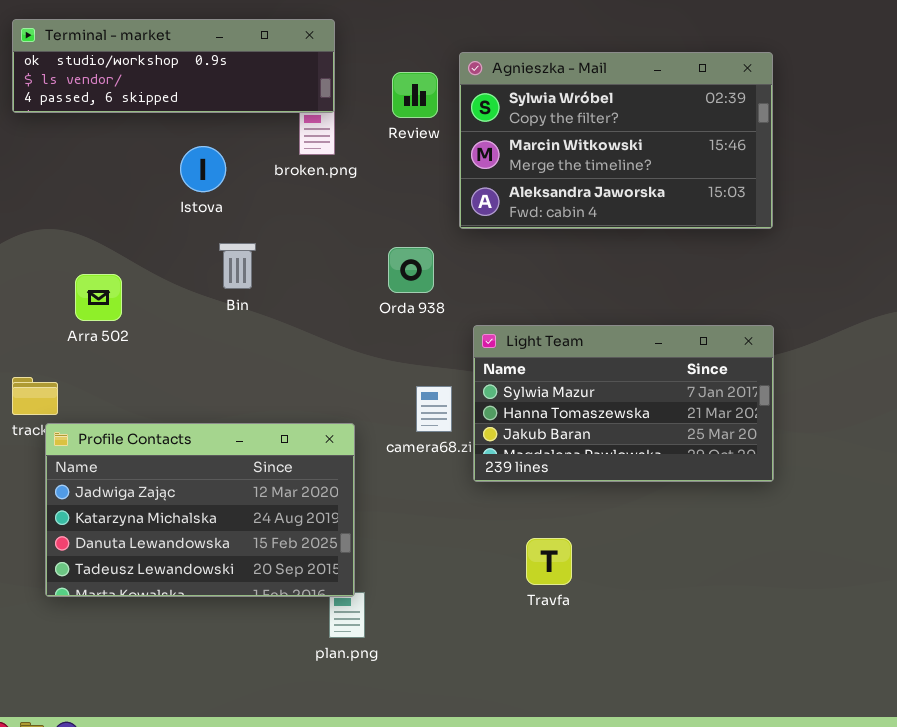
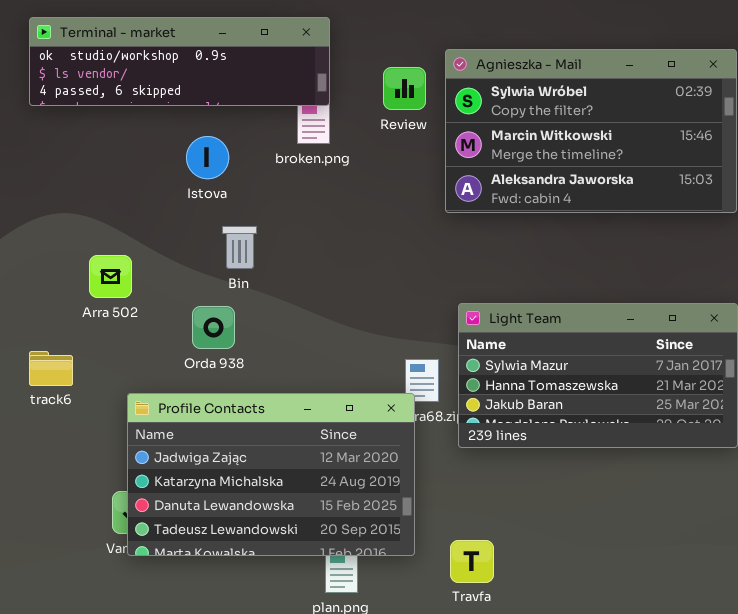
Orda 938: [388,247,434,293] -> [192,306,235,349], moved
Profile Contacts: [45,423,355,597] -> [127,393,415,556], moved
Travfa: [526,538,572,585] -> [450,540,494,583], moved

